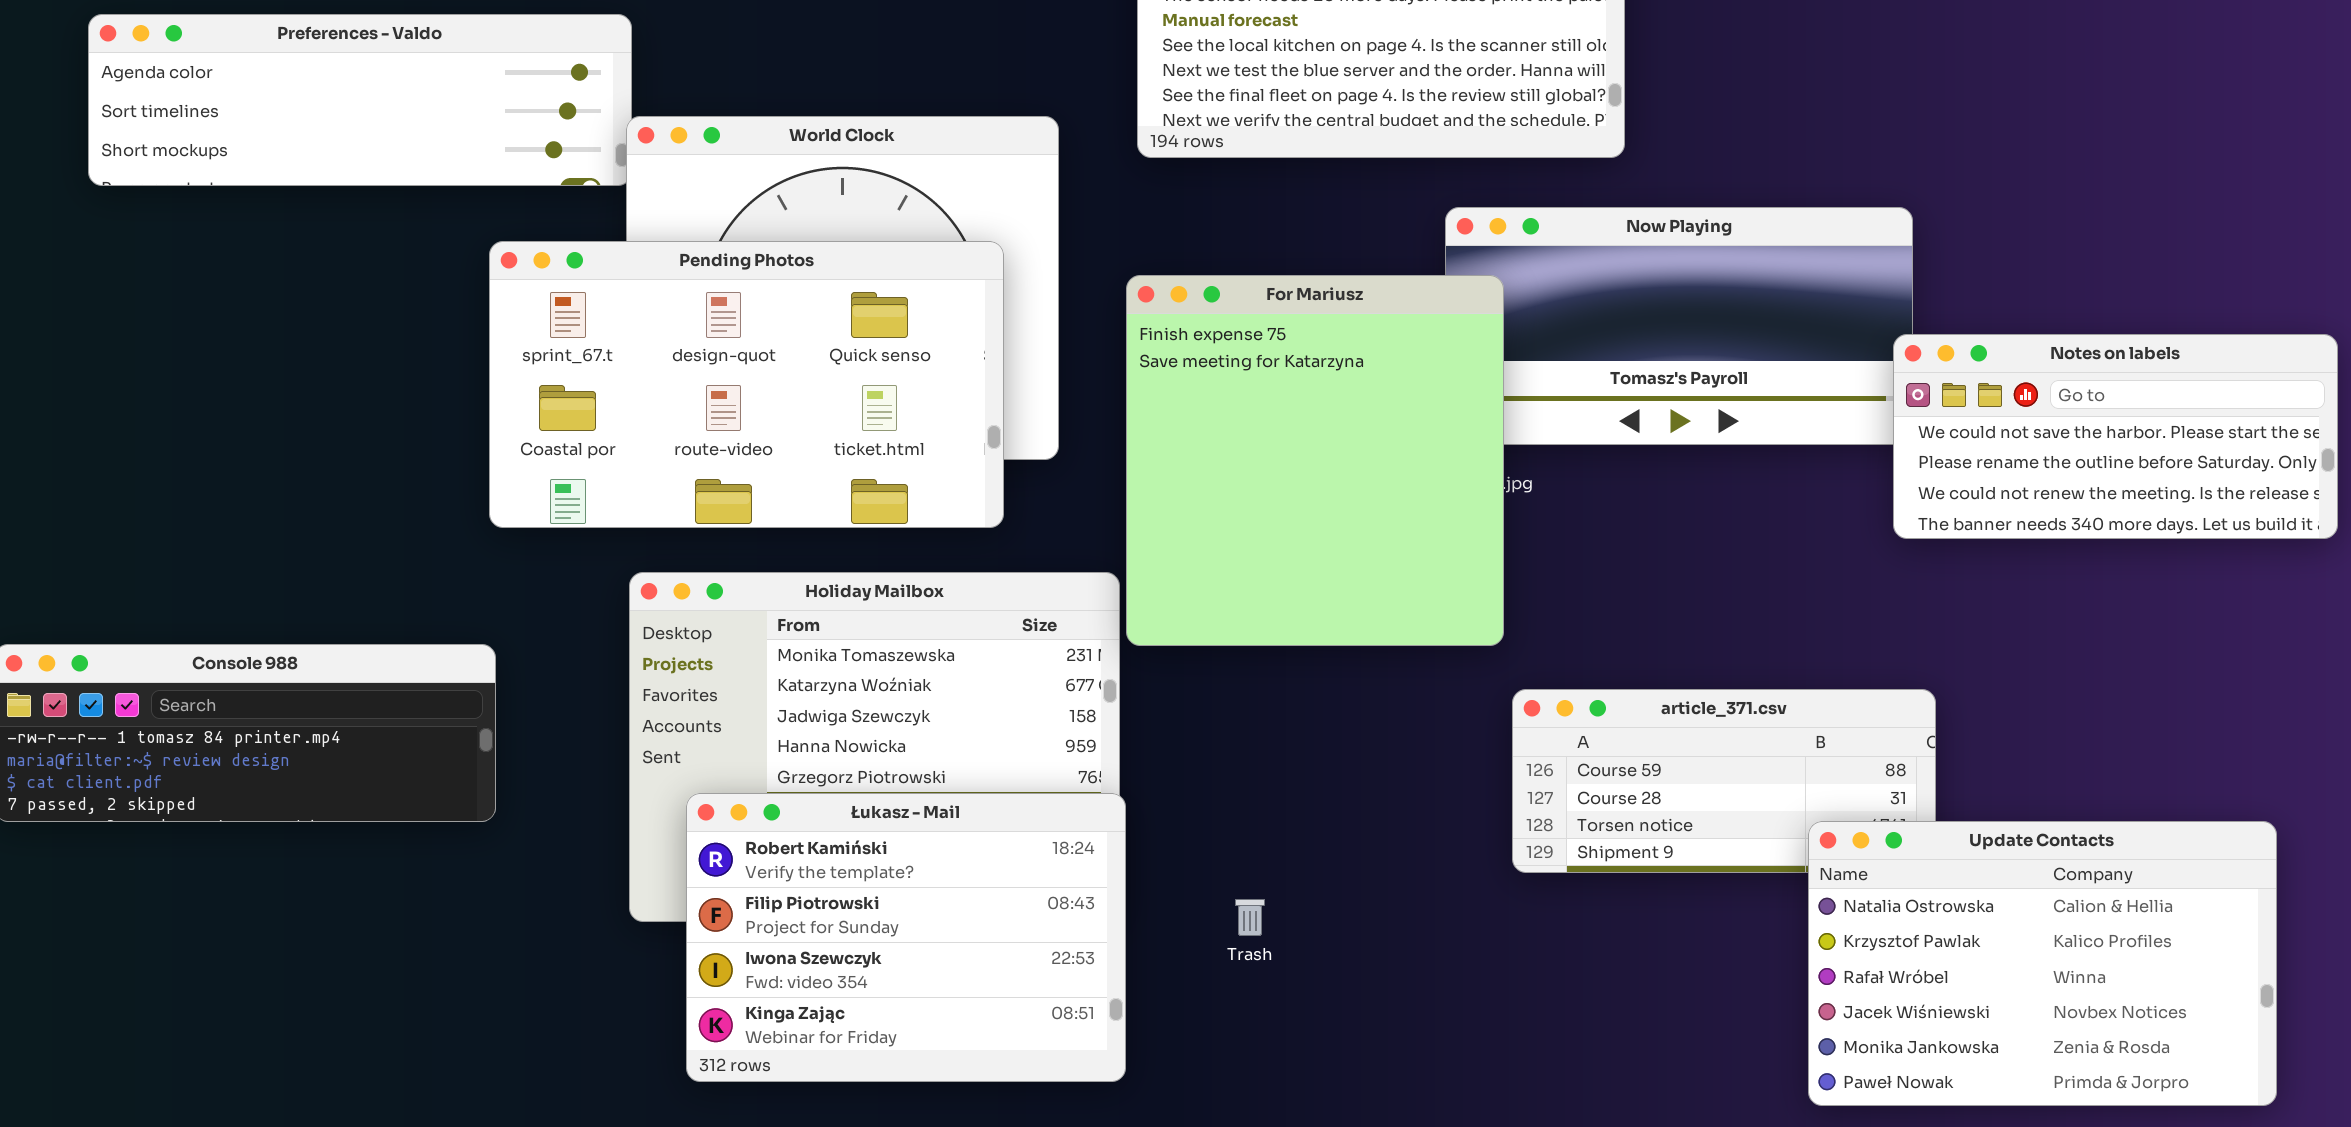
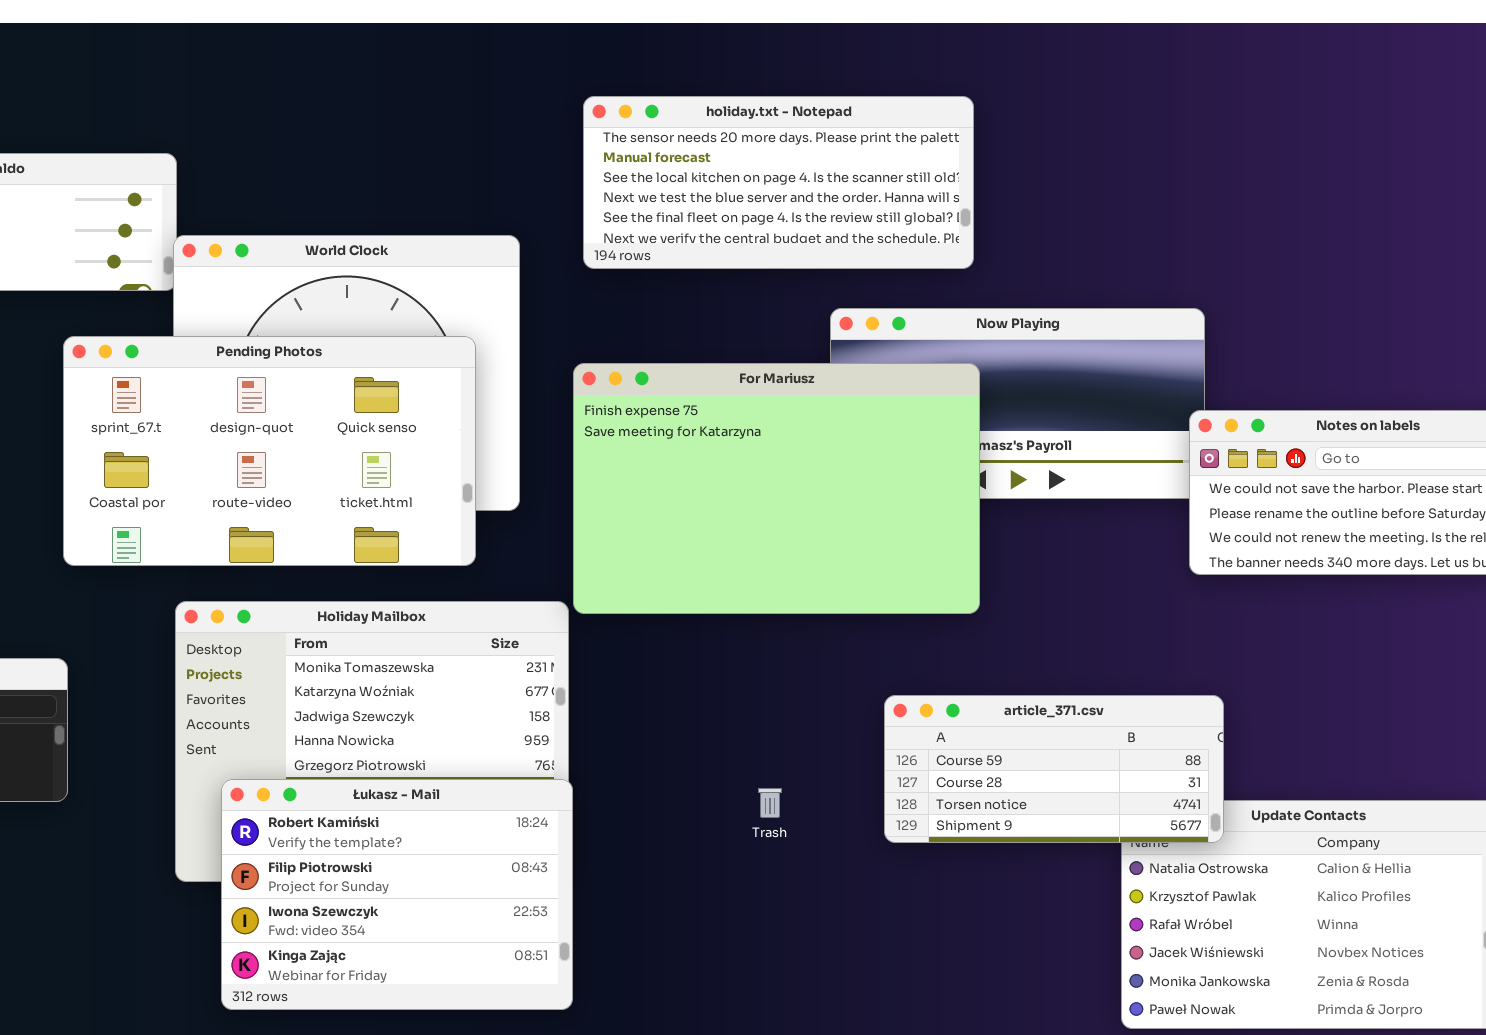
For Mariusz: [1126,275,1504,646] -> [573,363,980,614], resized
article_371.csv: [1512,689,1936,873] -> [884,695,1224,843], raised
Trash: [1235,899,1265,936] -> [758,788,782,818], moved

